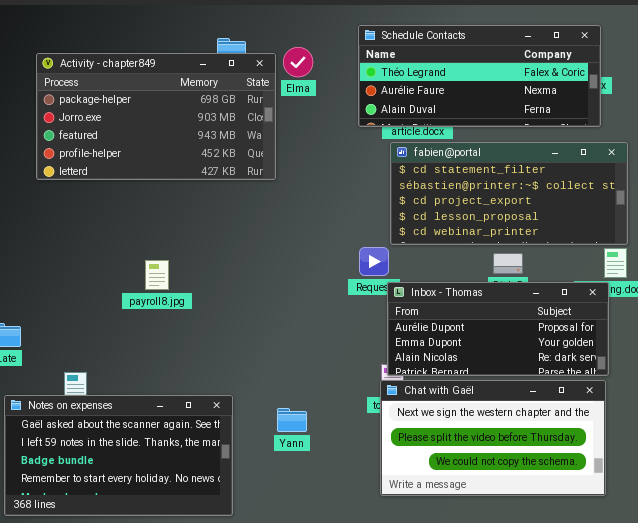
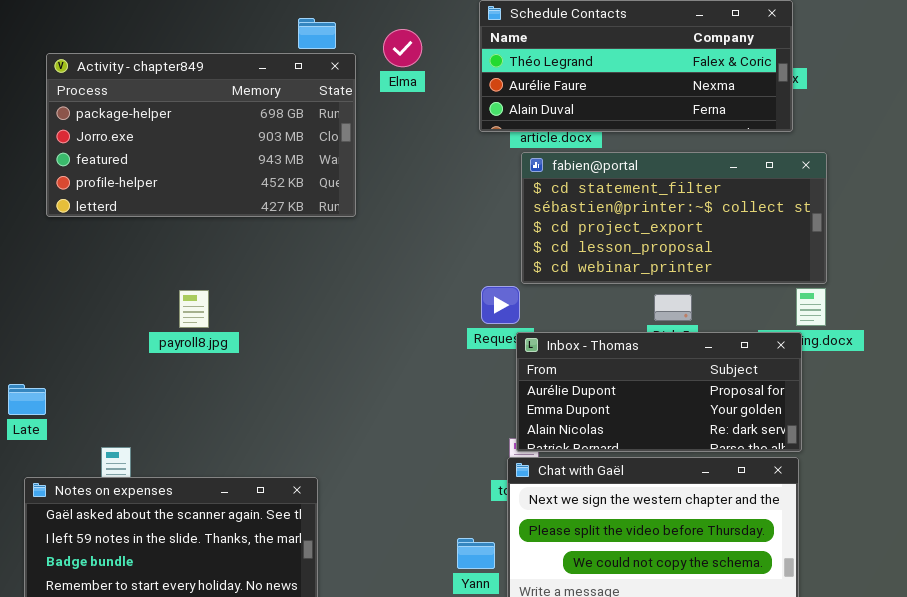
Activity - chapter849: [36,53,276,180] -> [46,53,356,217], moved
payroll8.jpg: [145,260,169,290] -> [179,290,209,328], moved
Yann: [277,408,307,432] -> [457,538,495,569], moved

